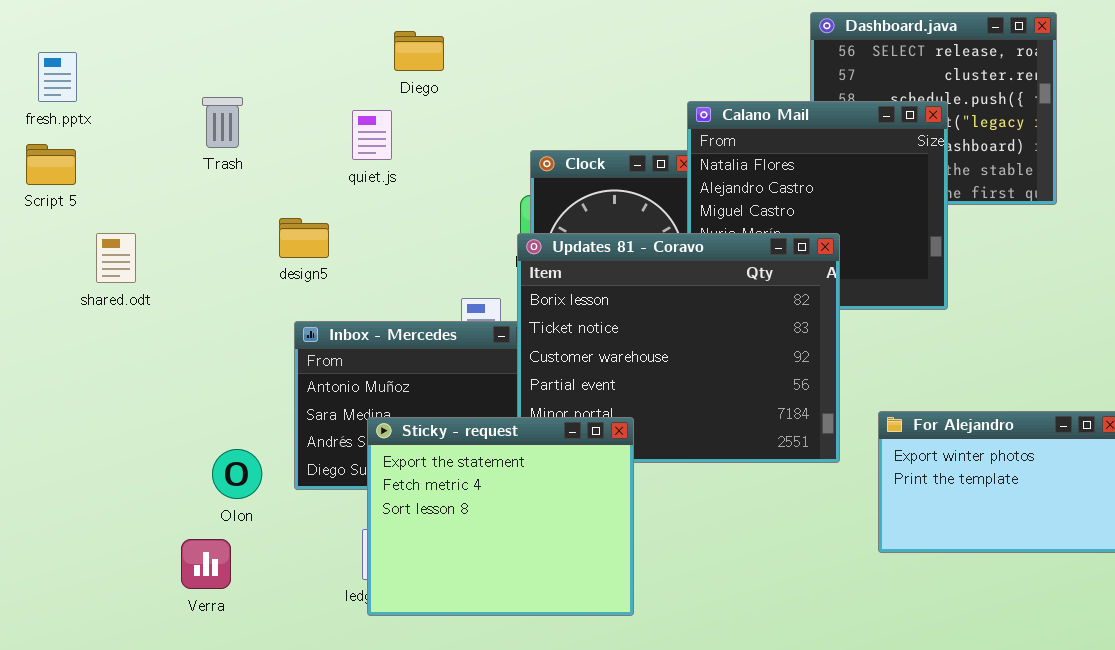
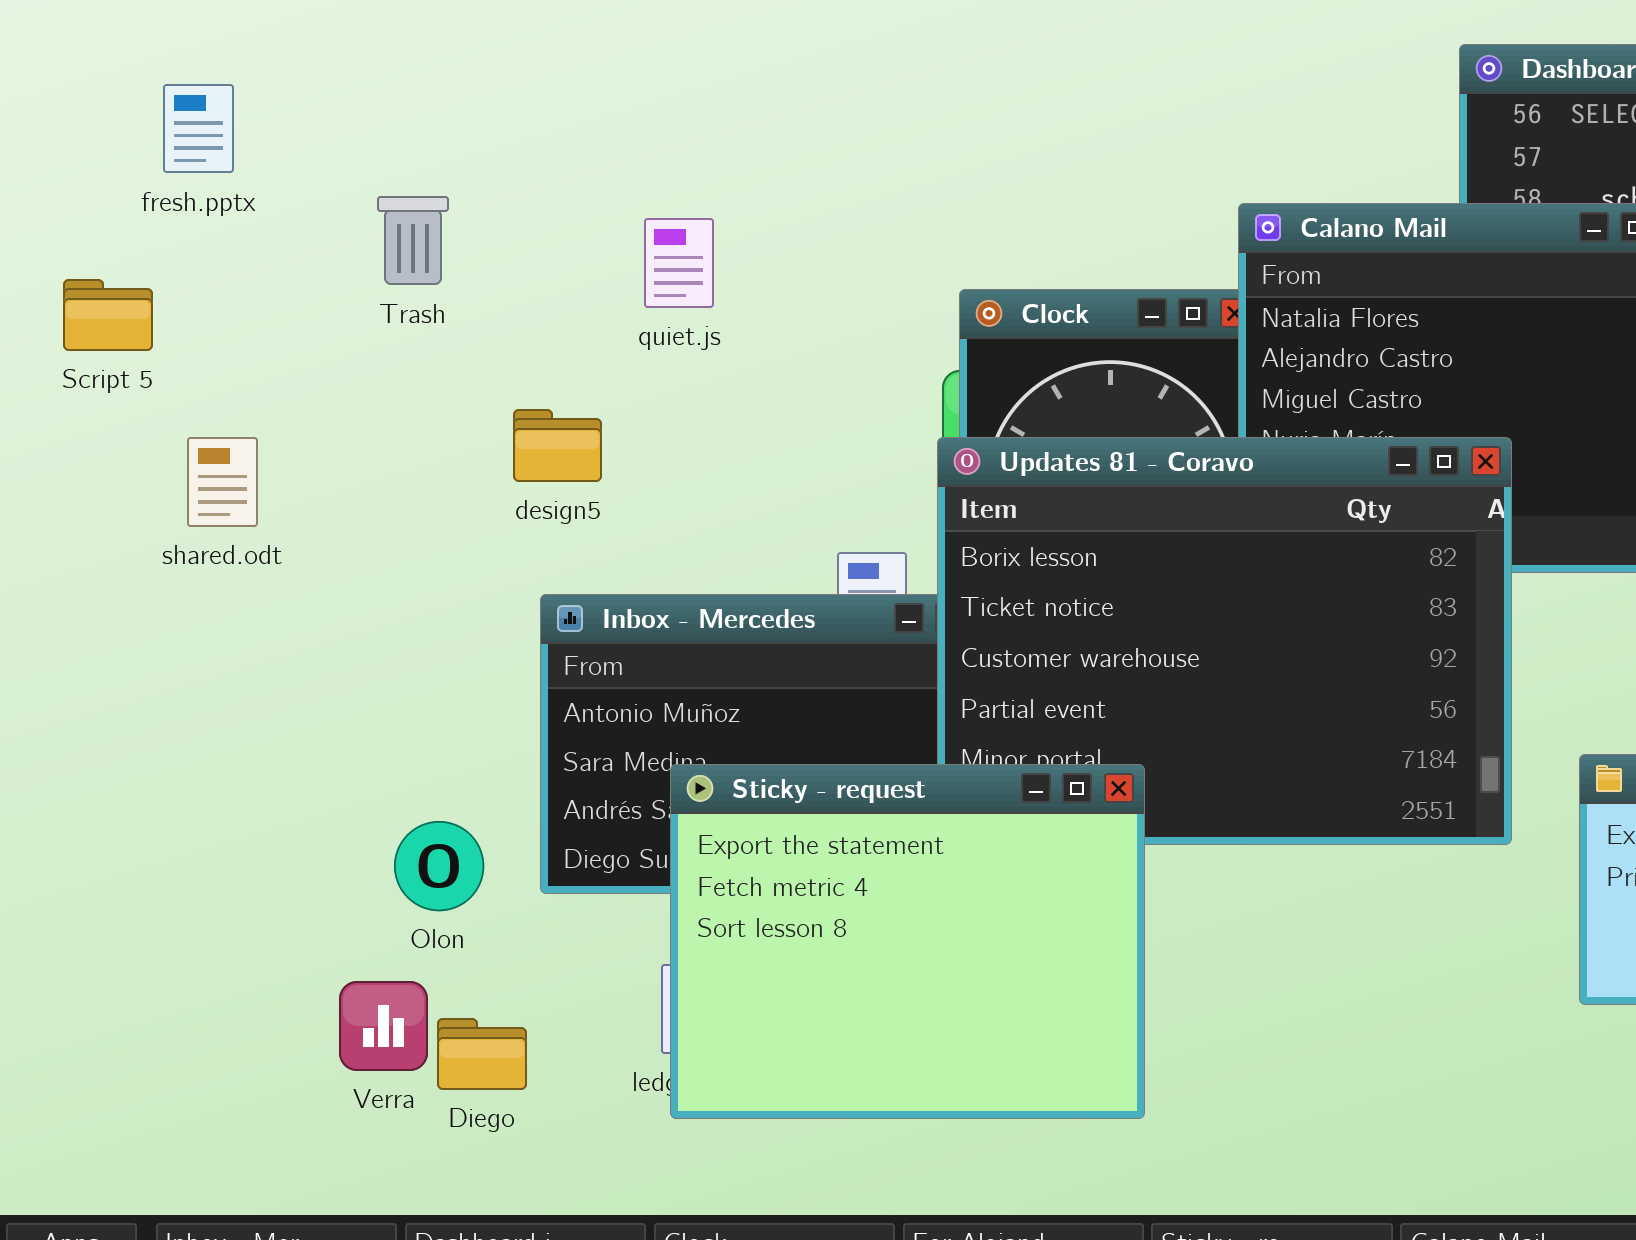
Diego: [394,31,444,71] -> [437,1018,527,1090], moved
fresh.pptx: [38,52,77,102] -> [163,84,234,173], moved

